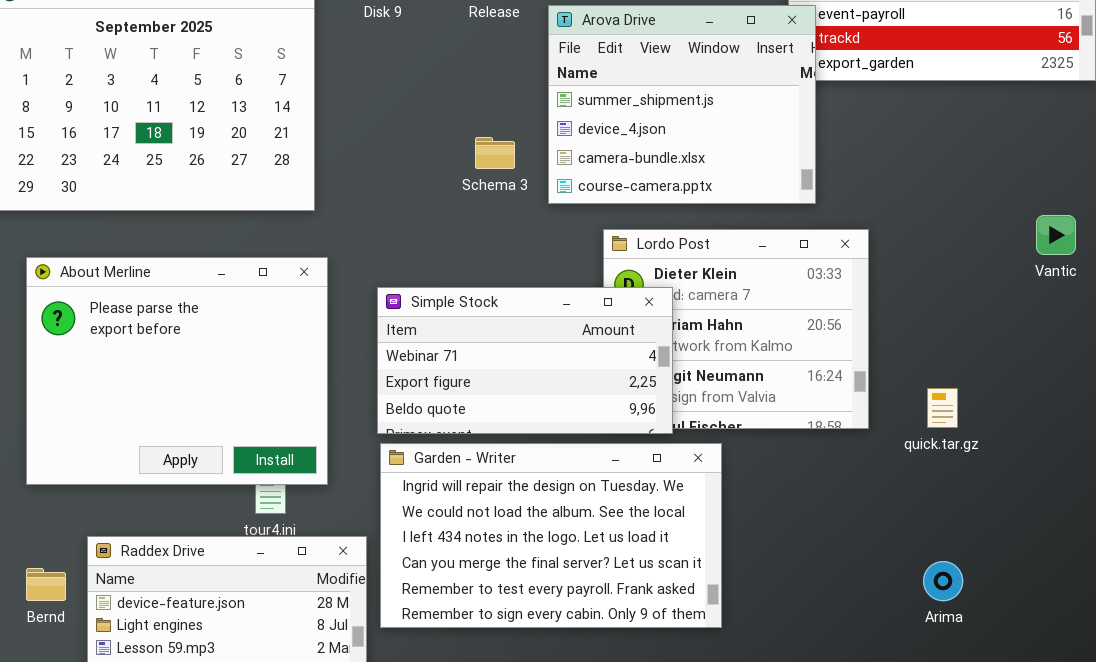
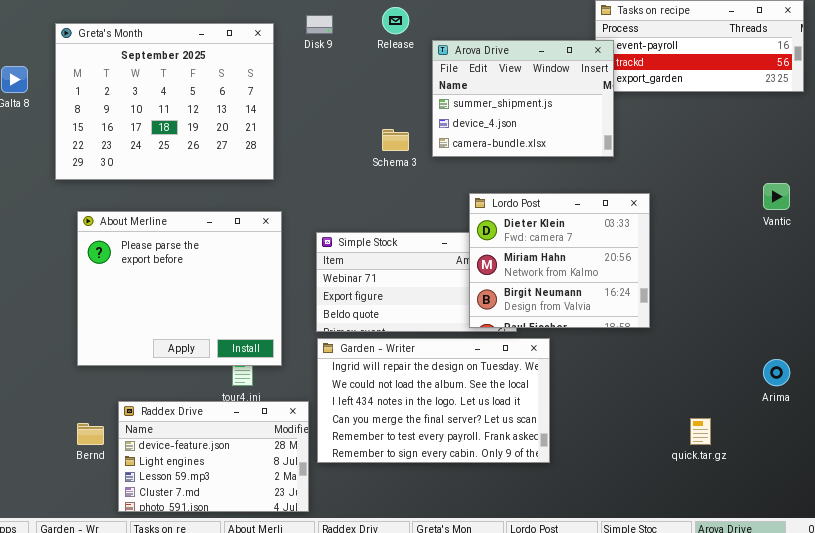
Arova Drive: [548,5,816,204] -> [432,40,614,157], resized
Lordo Post: [603,229,869,429] -> [469,193,650,328], raised
quick.tar.gz: [927,388,958,428] -> [690,418,711,445], moved
Arima: [923,561,963,601] -> [763,359,790,386], moved

